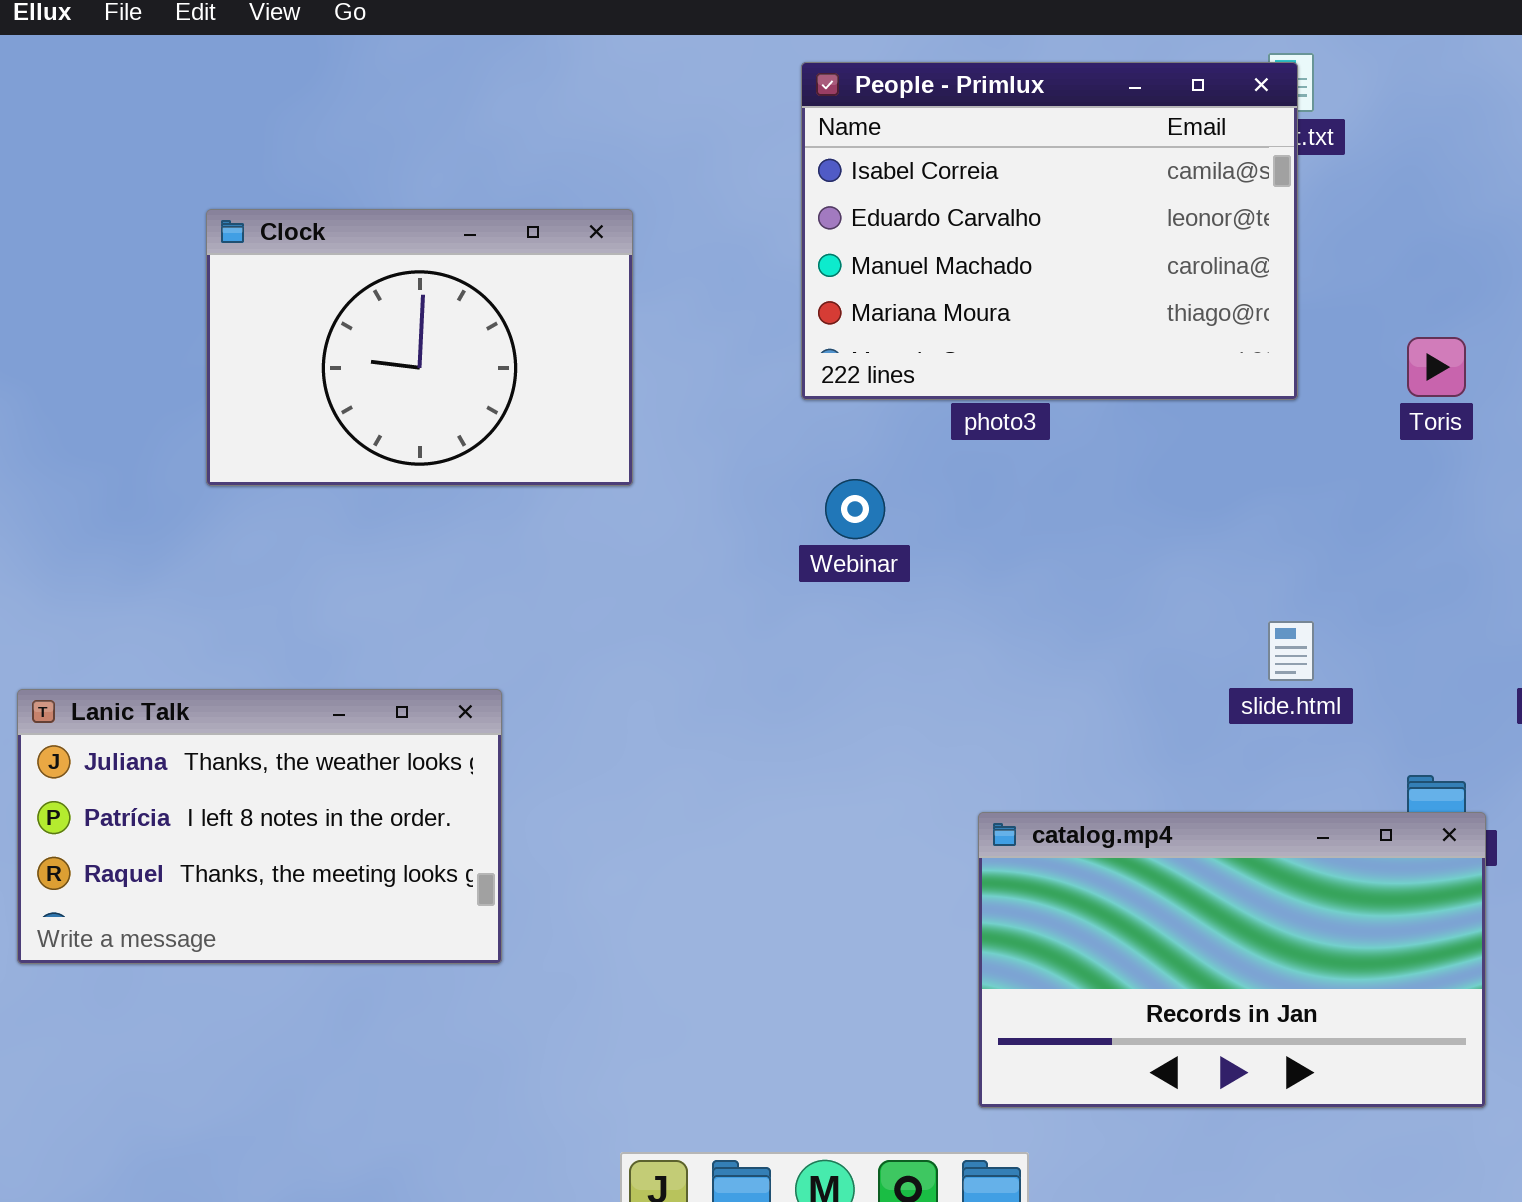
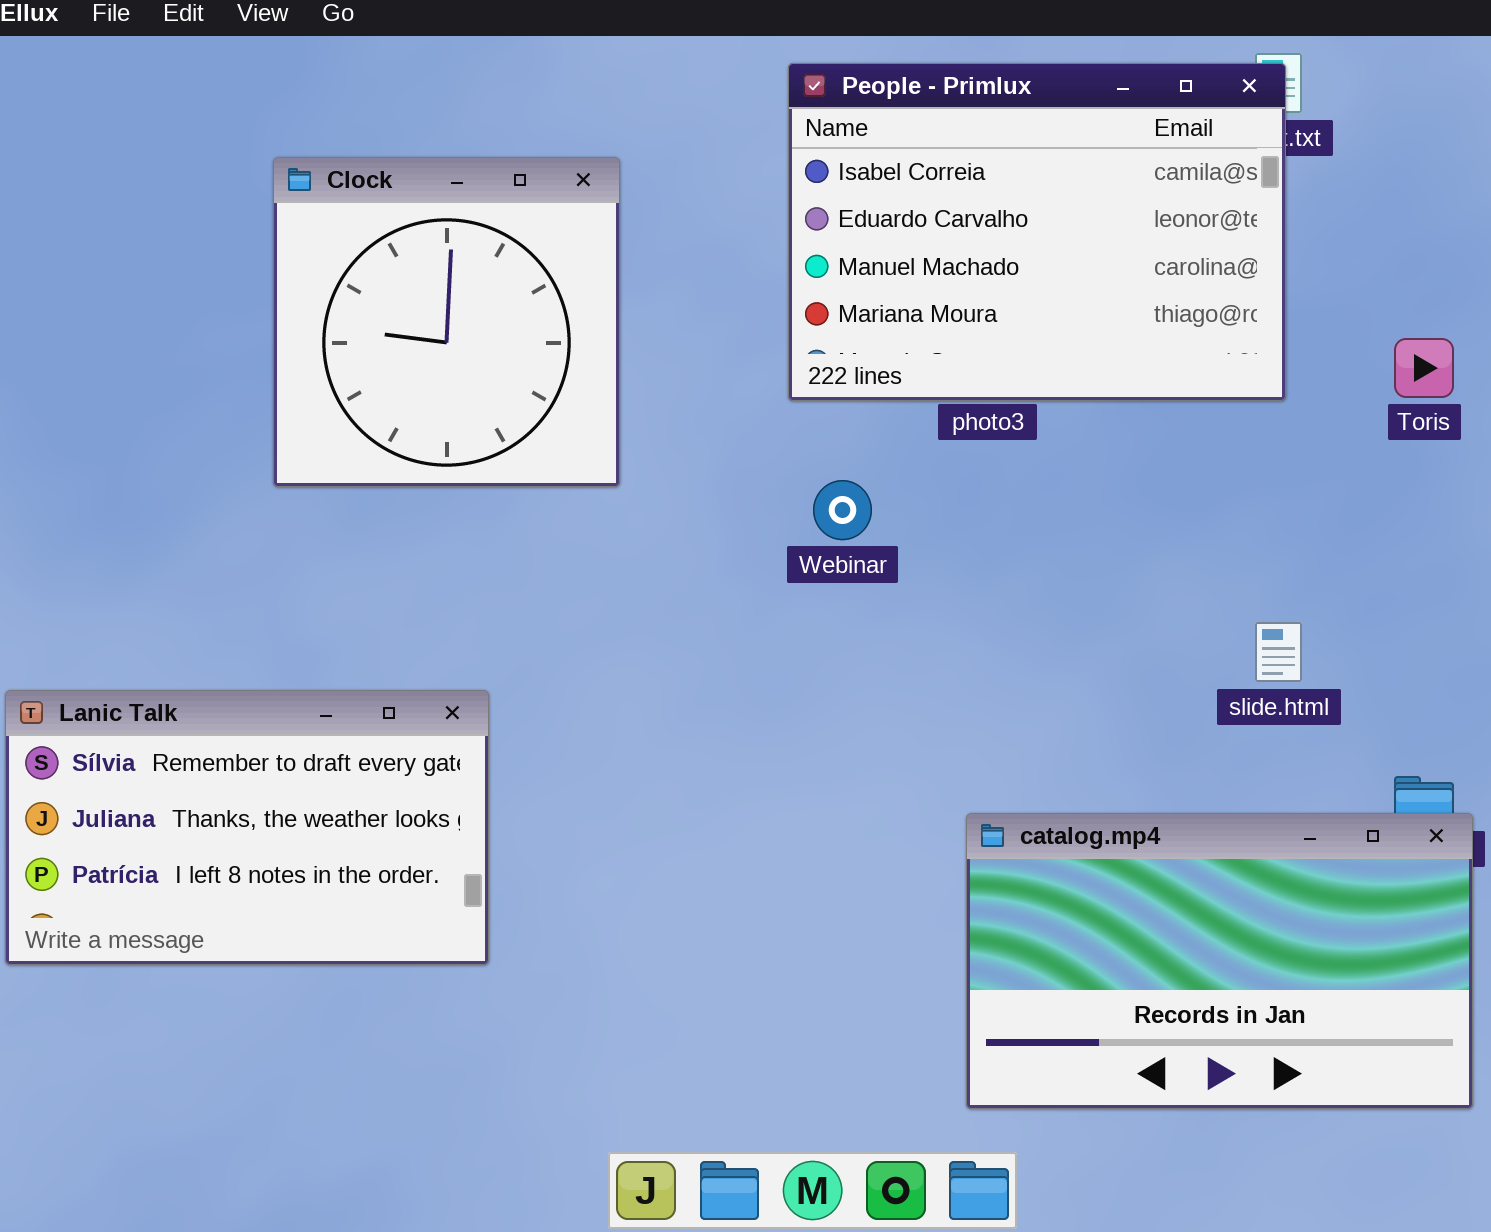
Clock: [206,209,633,486] -> [273,157,620,487], resized
Lanic Talk: [17,689,502,964] -> [5,690,489,965], scrolled up 1 row

